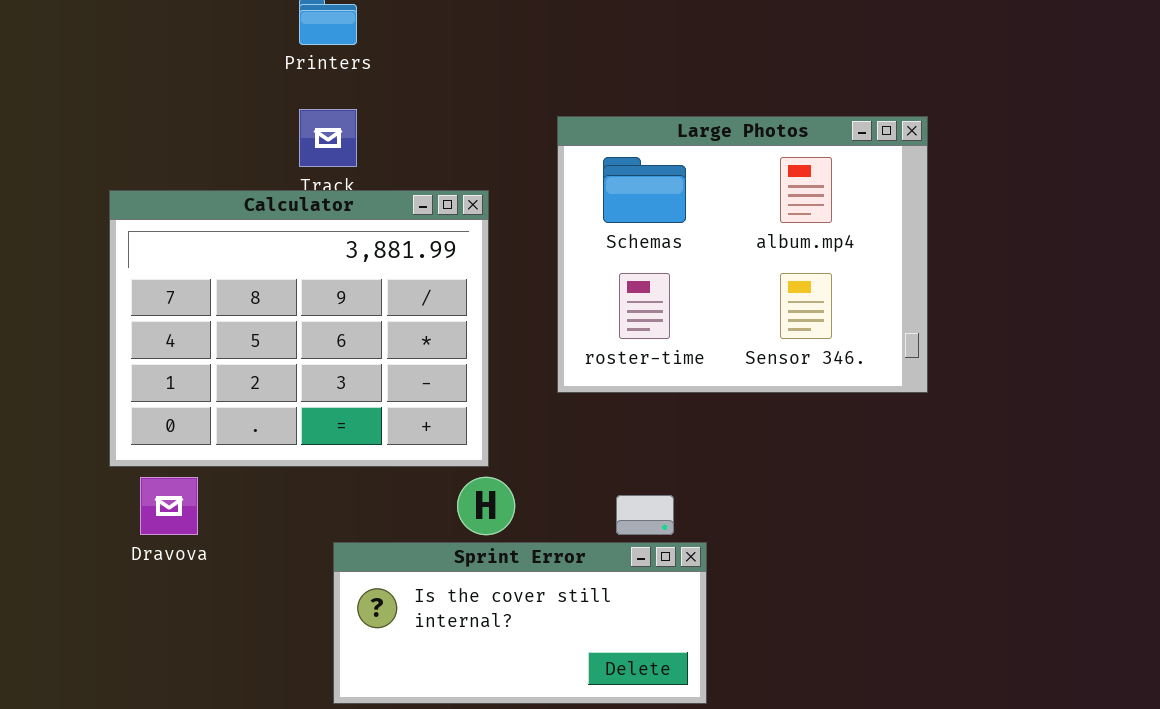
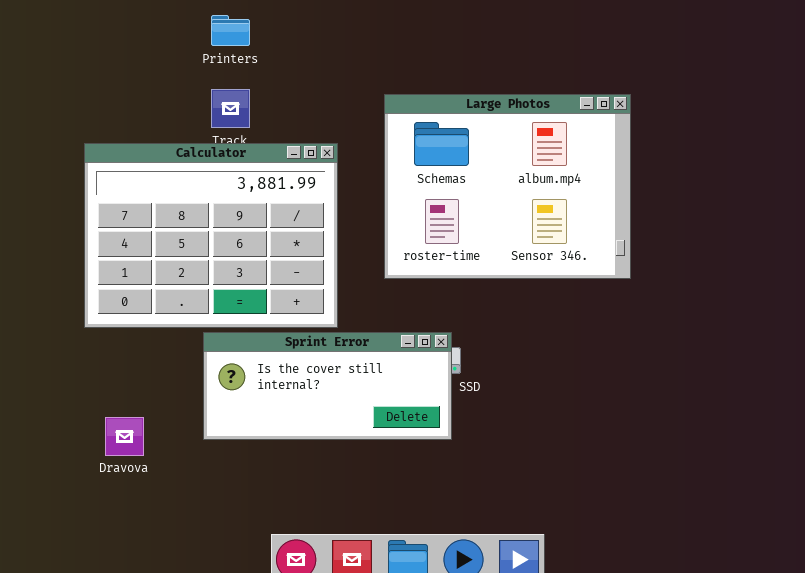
Dravova: [140,477,198,535] -> [105,417,144,456], moved
Sprint Error: [333,542,707,704] -> [203,332,452,440], moved

